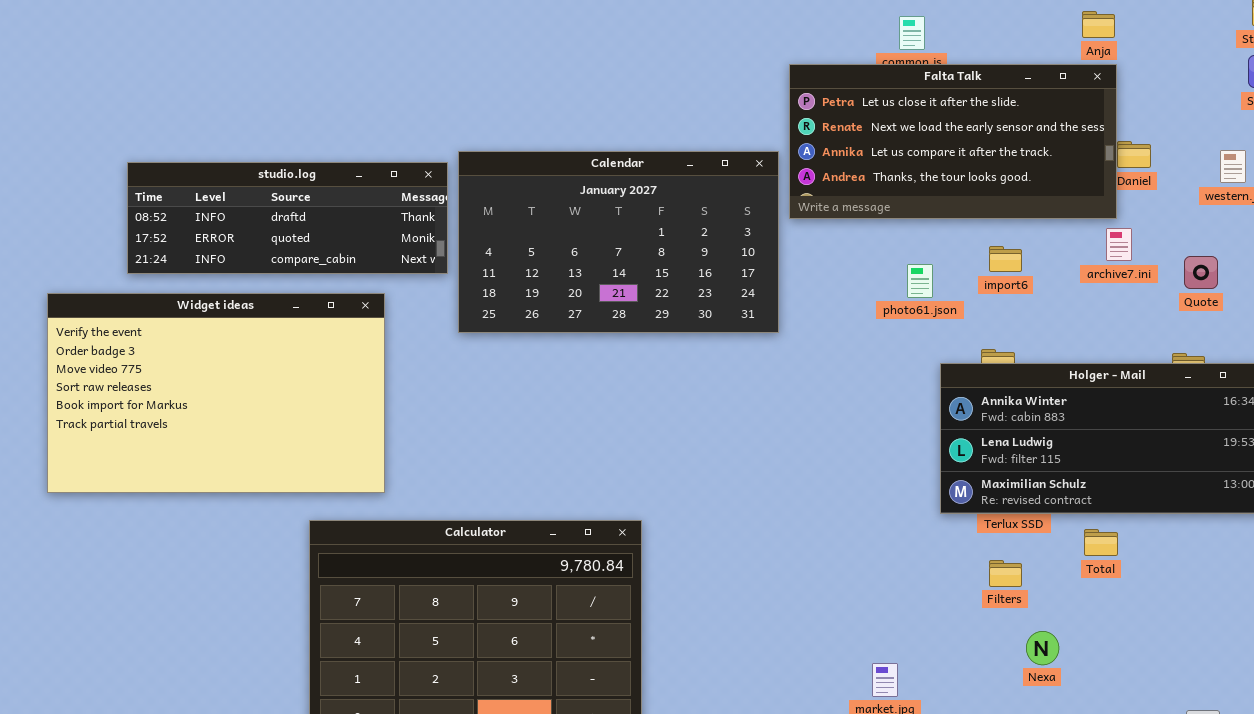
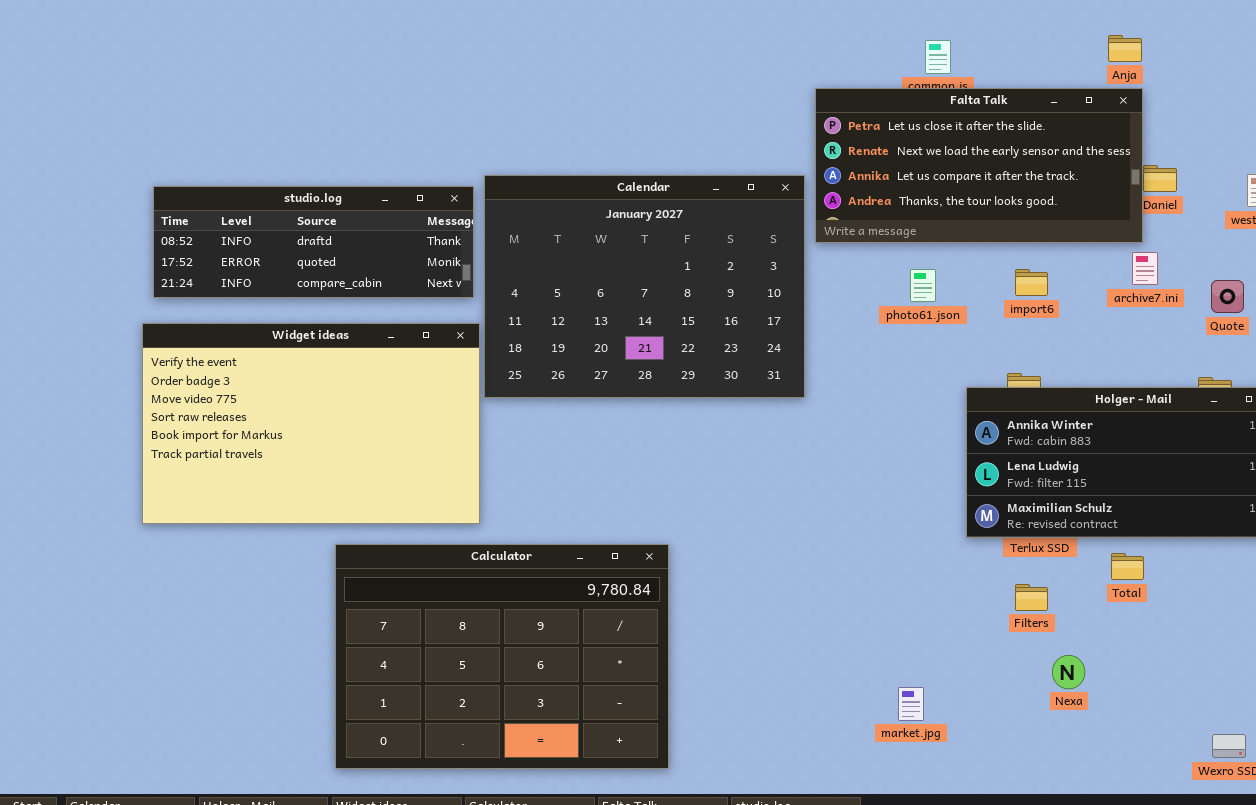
Calendar: [458,151,779,333] -> [484,175,805,398], resized
photo61.json: [907,264,933,298] -> [910,269,936,302], moved
Widget ideas: [47,293,385,493] -> [142,323,480,524], moved

